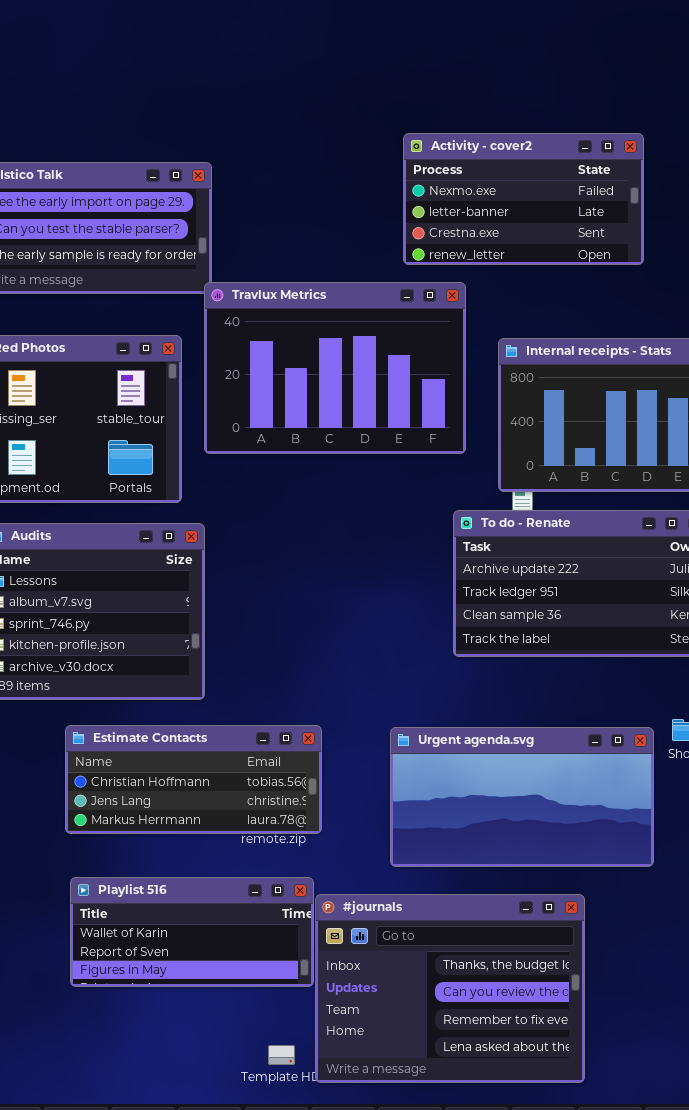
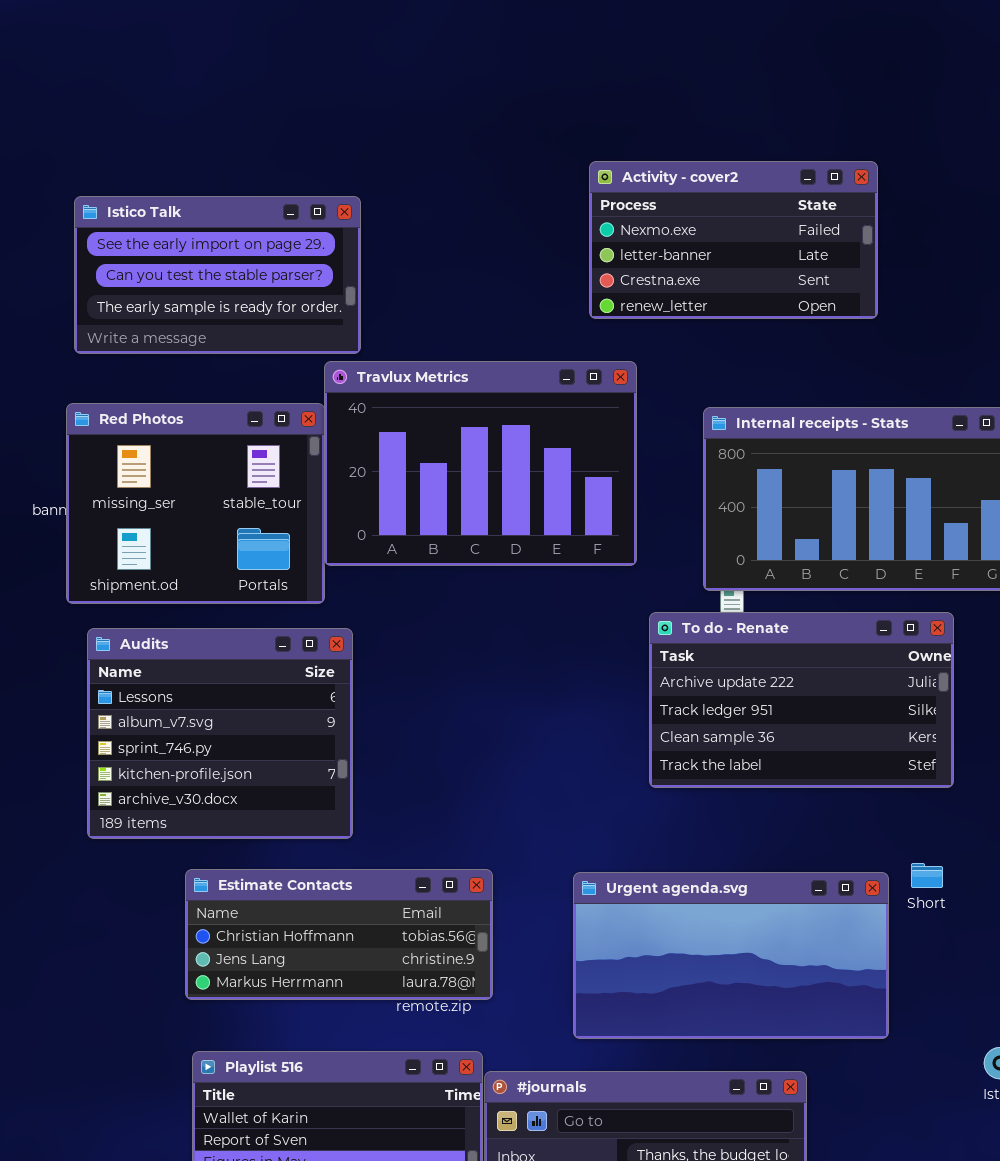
Travlux Metrics: [204,282,466,454] -> [324,361,637,566], moved

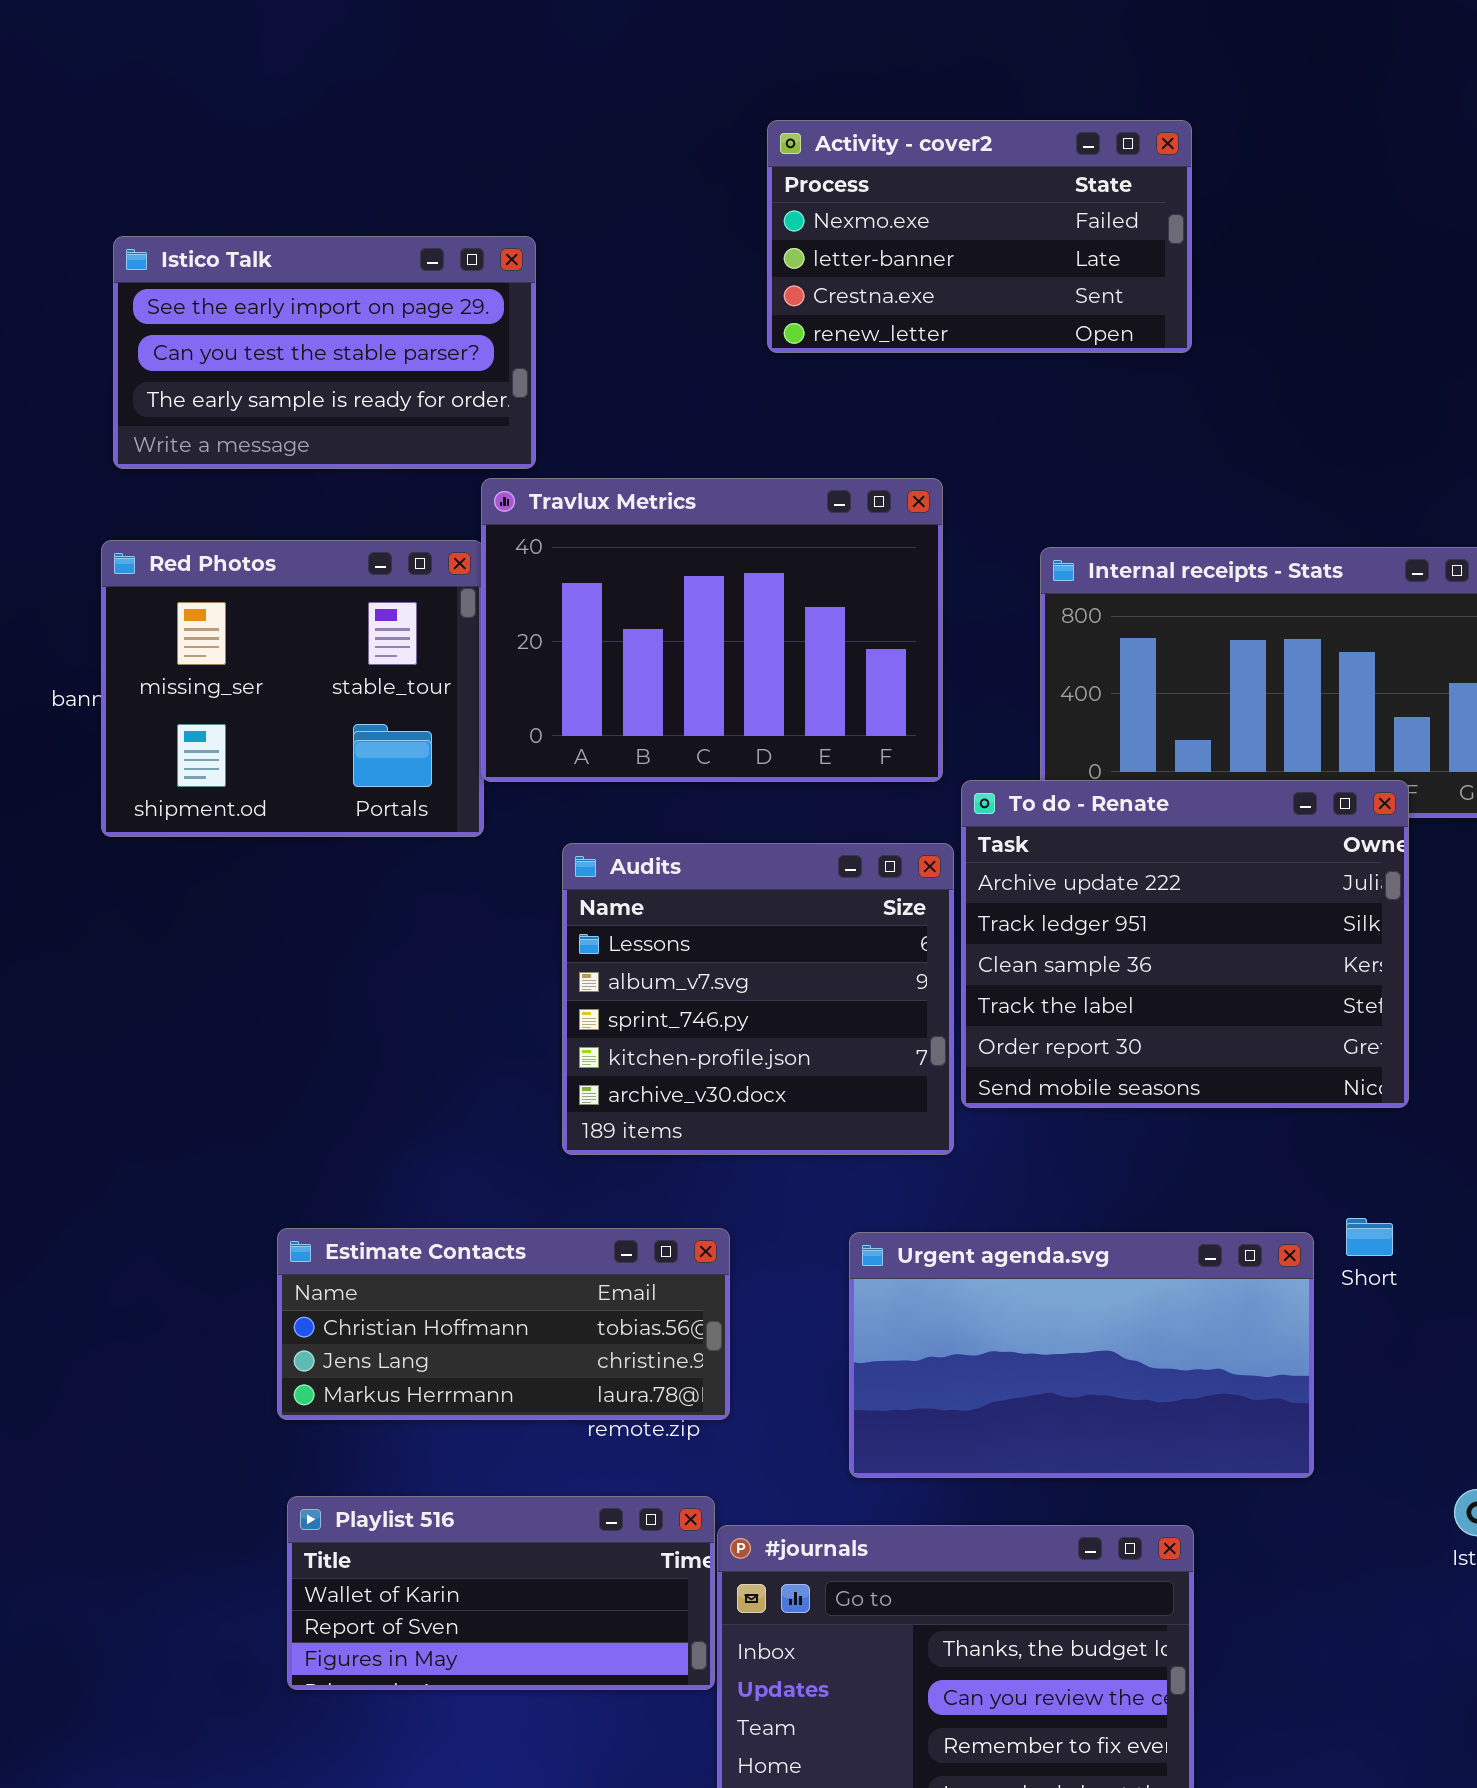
Activity - cover2: [589,161,878,319] -> [767,120,1192,353], moved
To do - Renate: [649,612,954,788] -> [961,780,1409,1108], resized
Audits: [87,628,353,839] -> [562,843,954,1155], moved

